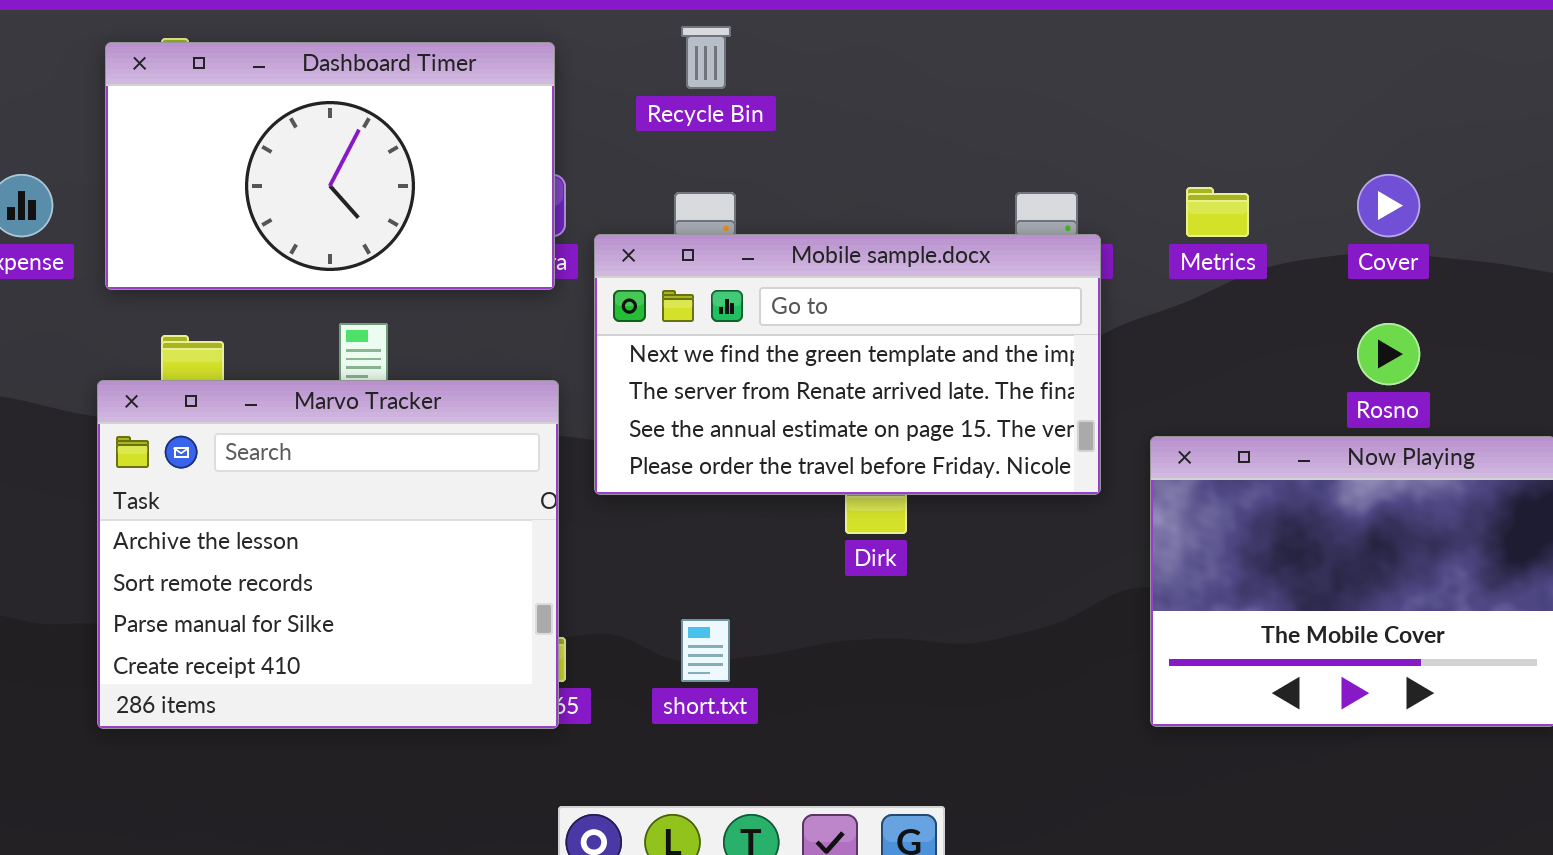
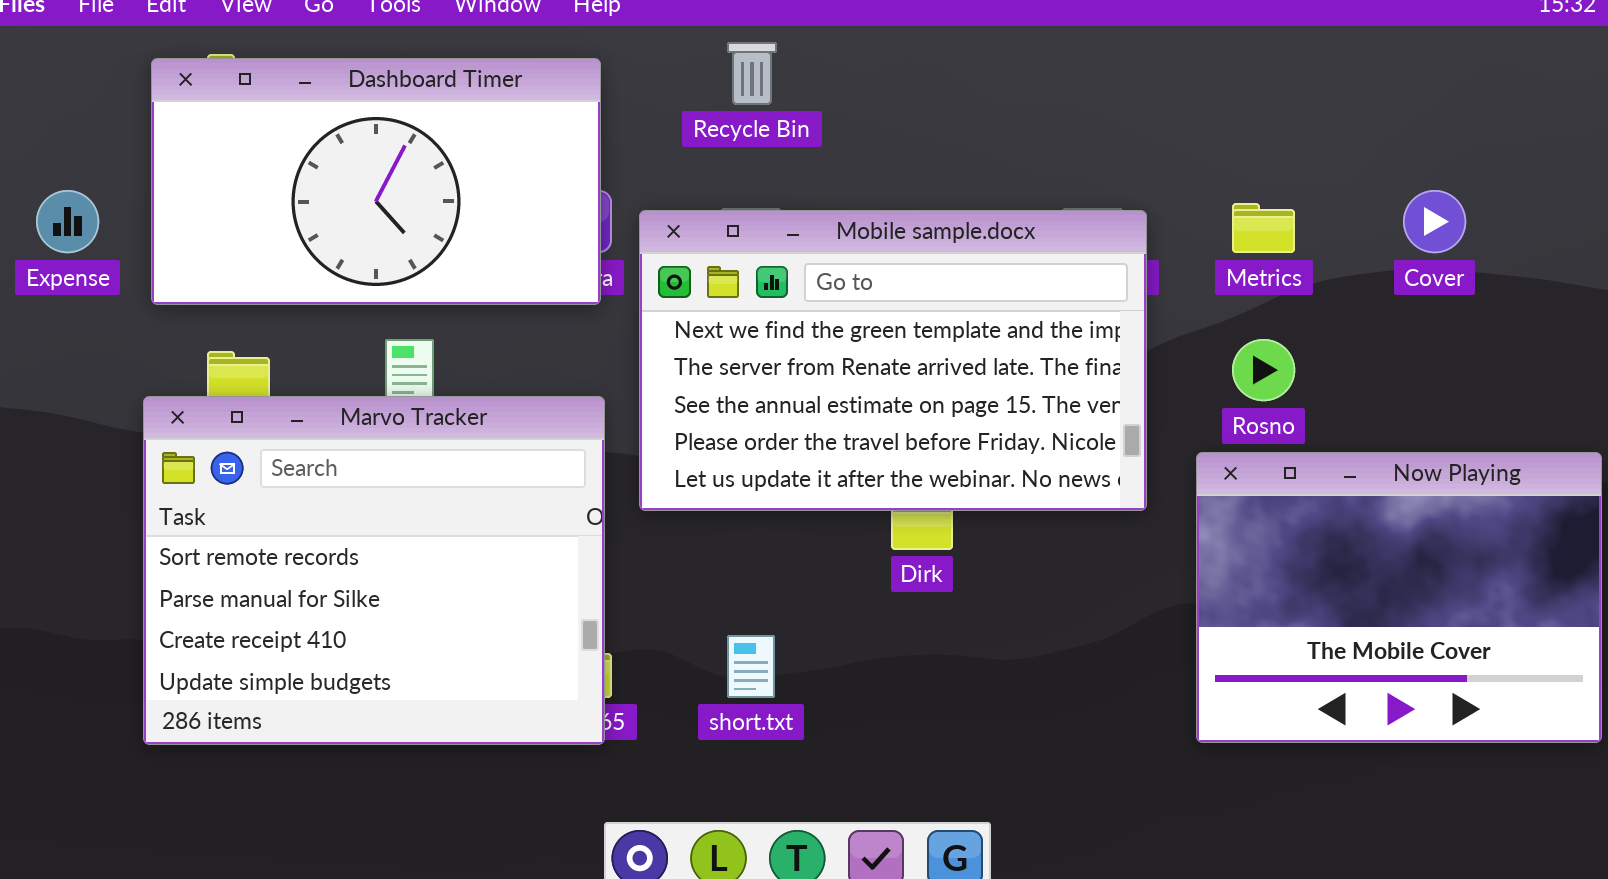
Mobile sample.docx: [594,234,1101,495] -> [639,210,1147,511], resized
Rosno: [1357,323,1420,385] -> [1232,339,1295,401], moved
Marvo Tracker: [97,380,559,729] -> [143,396,605,745], scrolled down 1 row

